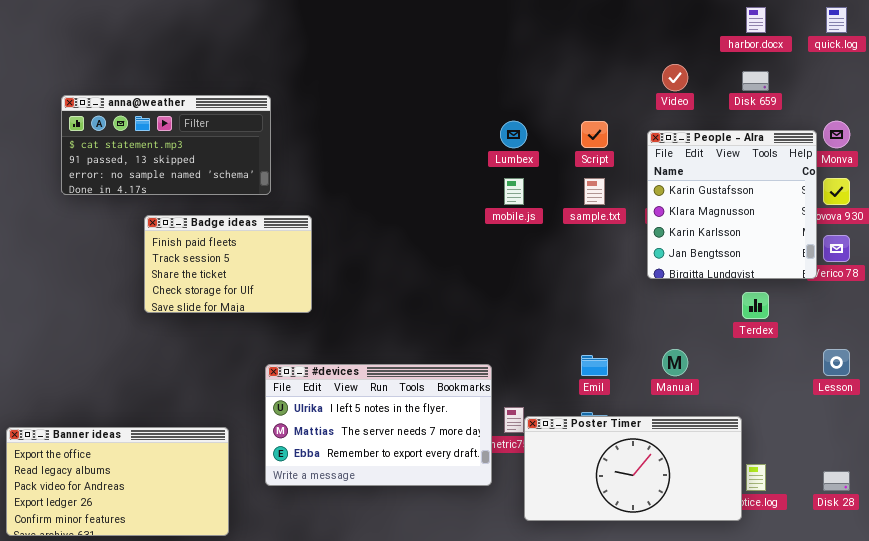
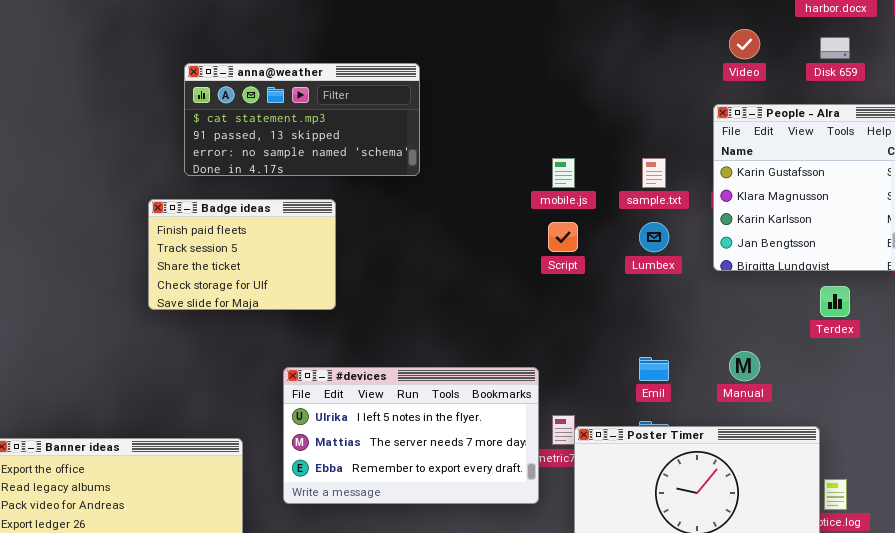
anna@weather: [61,95,271,195] -> [184,63,420,176], moved
Lumbex: [500,121,527,148] -> [639,222,669,252], moved
Script: [581,121,608,148] -> [548,222,578,252], moved

